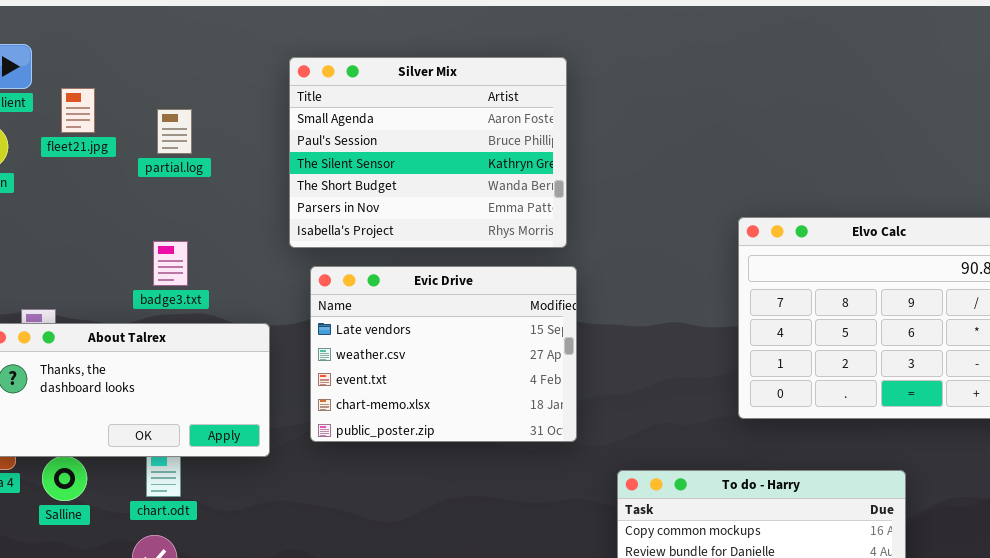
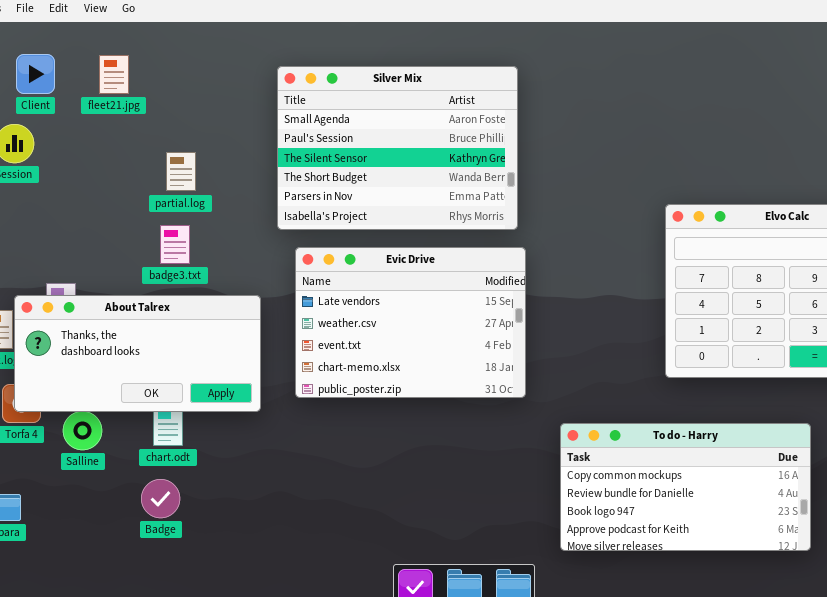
fleet21.jpg: [61,88,95,133] -> [99,55,129,94], moved
partial.log: [157,109,192,154] -> [166,152,196,191], moved

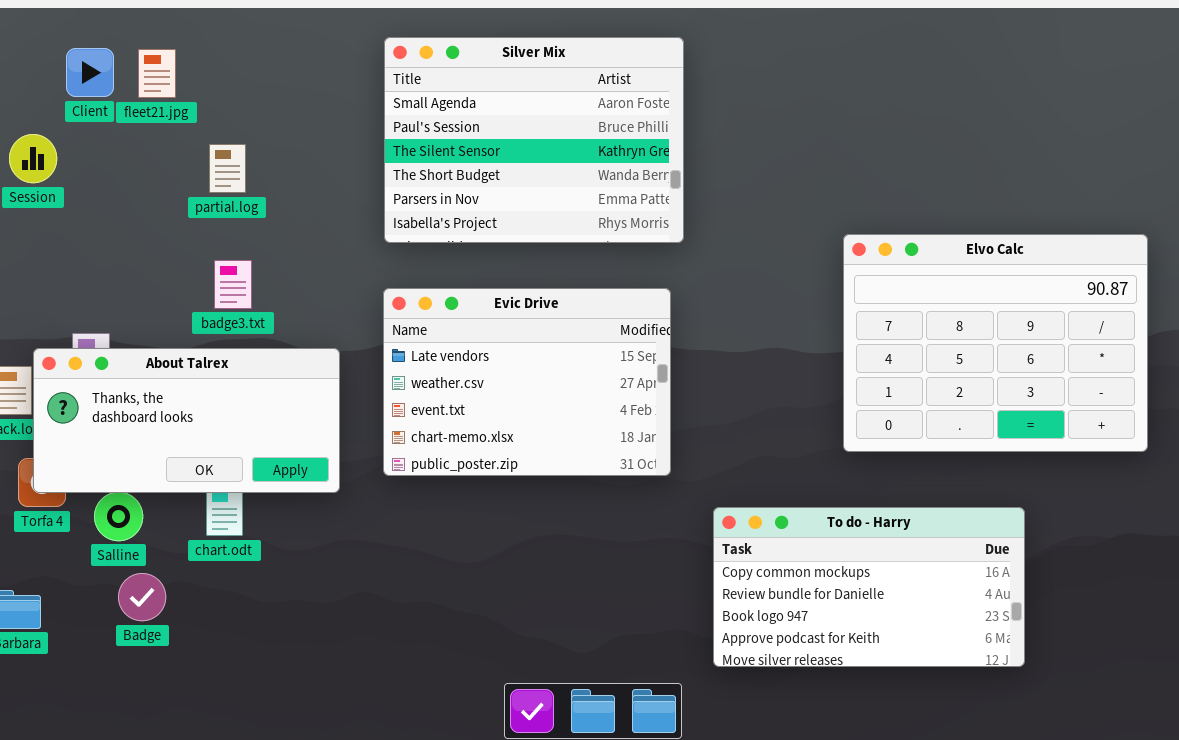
Client: [16,54,55,94] -> [66,48,114,97], moved
Silver Mix: [277,66,518,230] -> [384,37,684,243], moved
partial.log: [166,152,196,191] -> [209,144,246,193], moved
Badge: [141,479,180,518] -> [118,573,166,621], moved

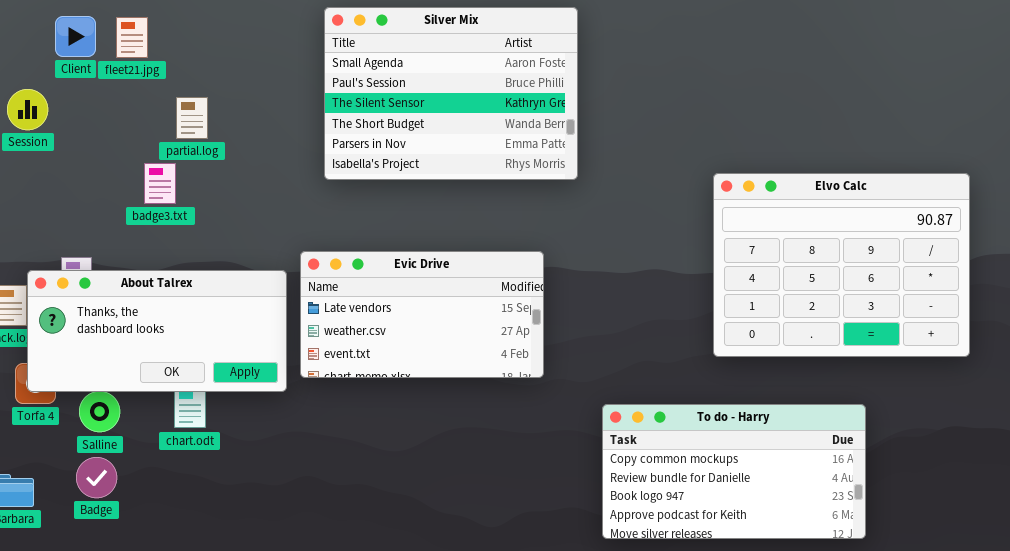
badge3.txt: [214,260,252,309] -> [144,163,176,204], moved
Evic Drive: [383,288,671,476] -> [300,251,544,378], moved, resized
Badge: [118,573,166,621] -> [76,457,117,498], moved

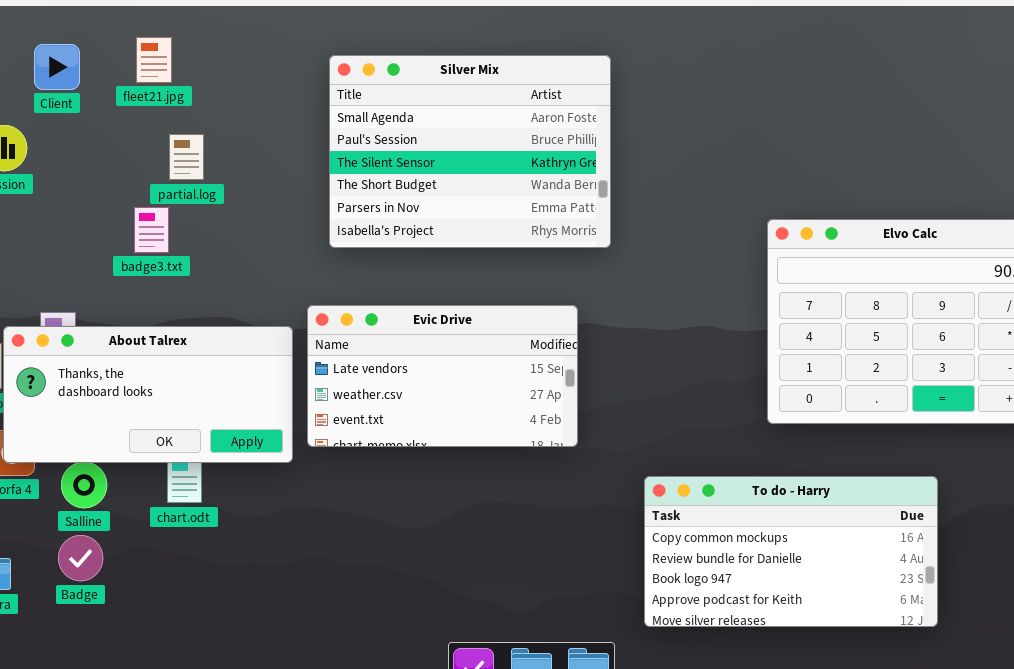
Silver Mix: [324,7,578,180] -> [329,55,611,248], moved
fleet21.jpg: [116,17,148,58] -> [136,37,172,83], moved

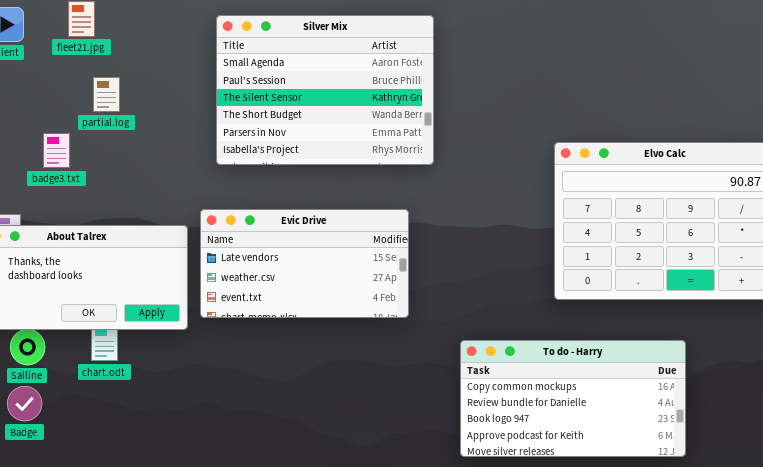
badge3.txt: [134,207,169,253] -> [43,133,70,168], moved

